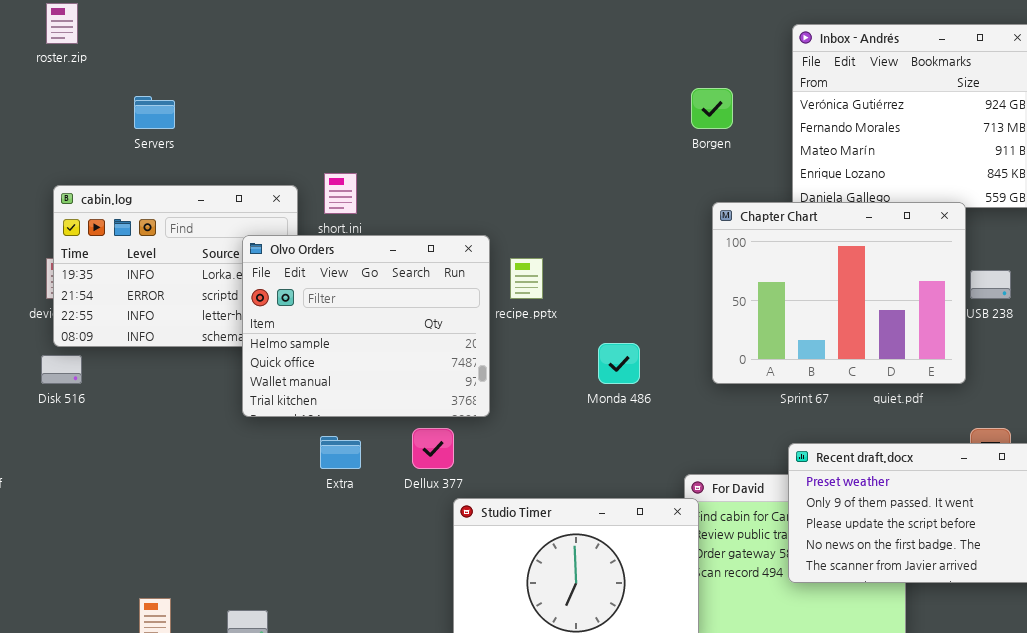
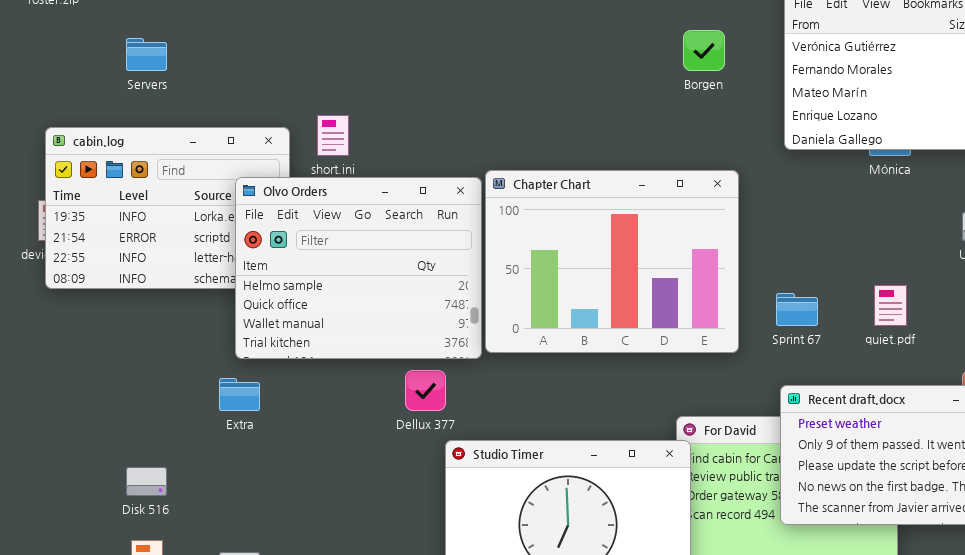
Chapter Chart: [712,202,966,384] -> [485,170,739,353], moved
Disk 516: [41,355,82,384] -> [126,467,167,496], moved
Extra: [320,436,361,469] -> [219,378,260,411], moved

